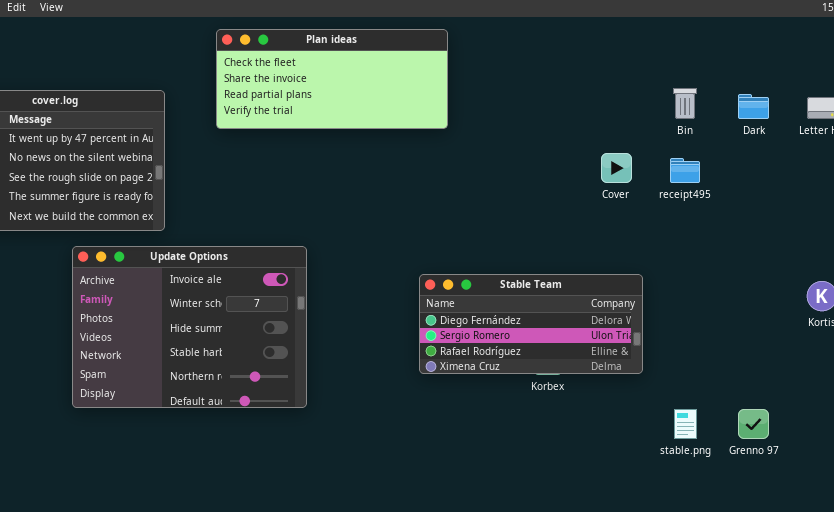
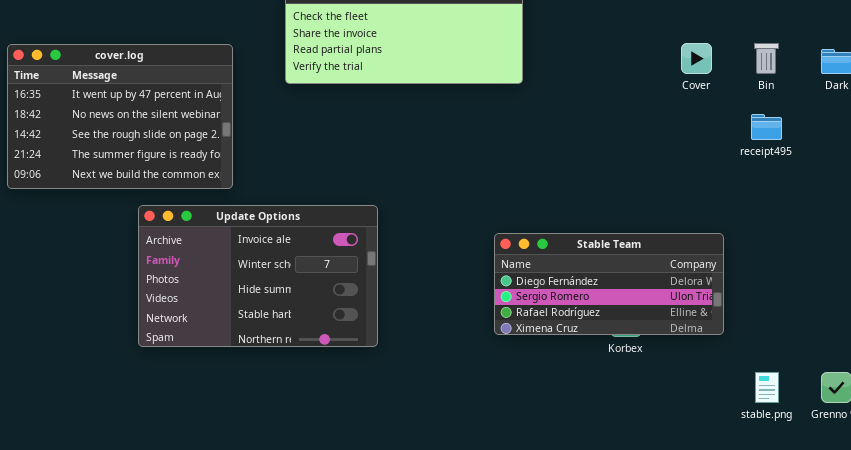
Cover: [601,153,632,183] -> [681,43,712,74], moved
Update Options: [72,246,307,408] -> [138,205,378,347], resized

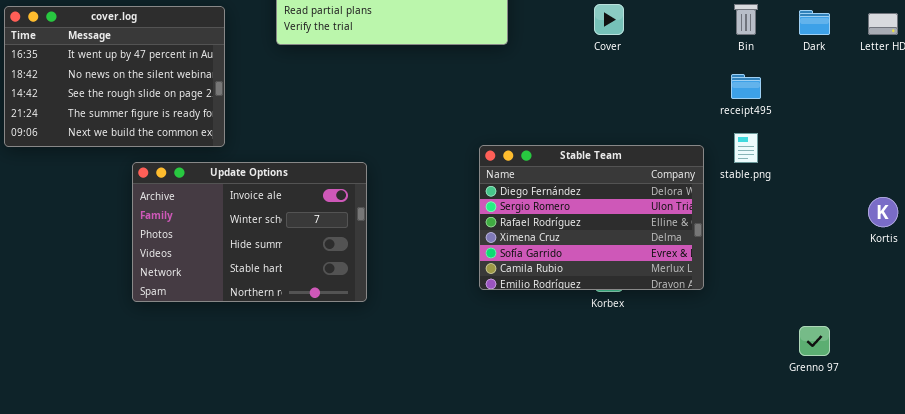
Cover: [681,43,712,74] -> [594,4,624,35], moved
Stable Team: [494,233,724,335] -> [479,145,704,290], resized
stable.png: [755,372,779,403] -> [734,133,758,163], moved

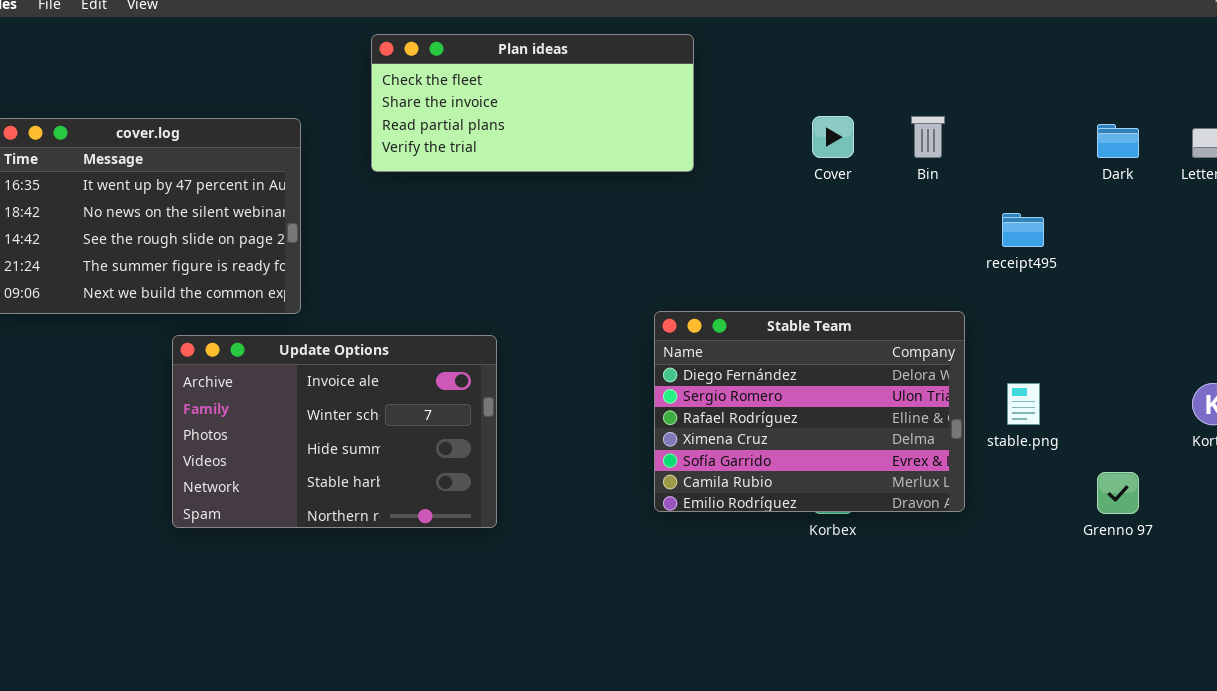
Bin: [734,4,758,35] -> [911,116,945,158], moved
stable.png: [734,133,758,163] -> [1007,383,1040,425], moved
Grenno 97: [799,326,830,356] -> [1097,472,1139,514], moved

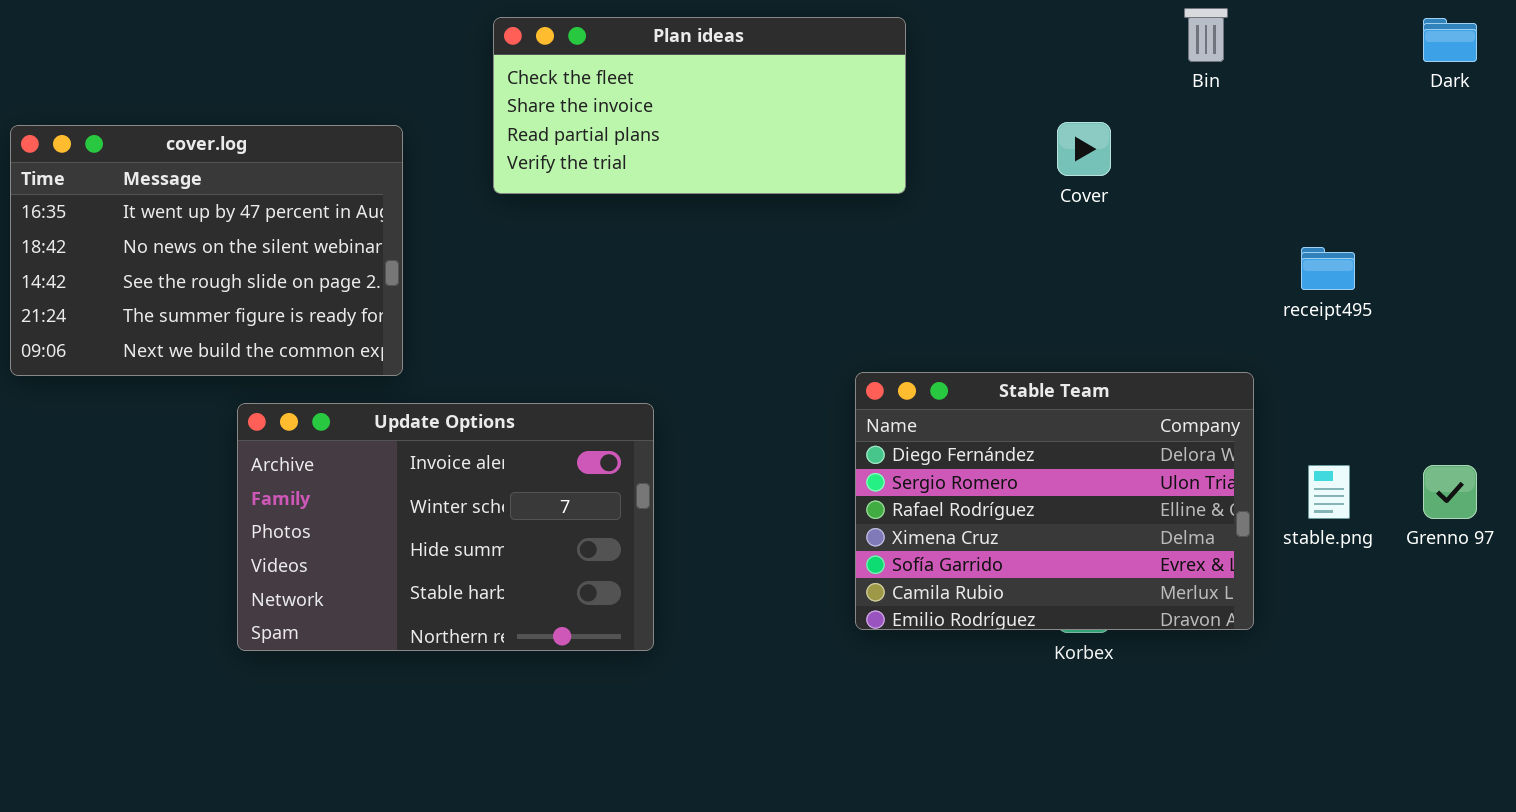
Bin: [911,116,945,158] -> [1184,8,1228,62], moved
Dark: [1097,124,1139,158] -> [1423,18,1477,62], moved
Grenno 97: [1097,472,1139,514] -> [1423,465,1477,519], moved

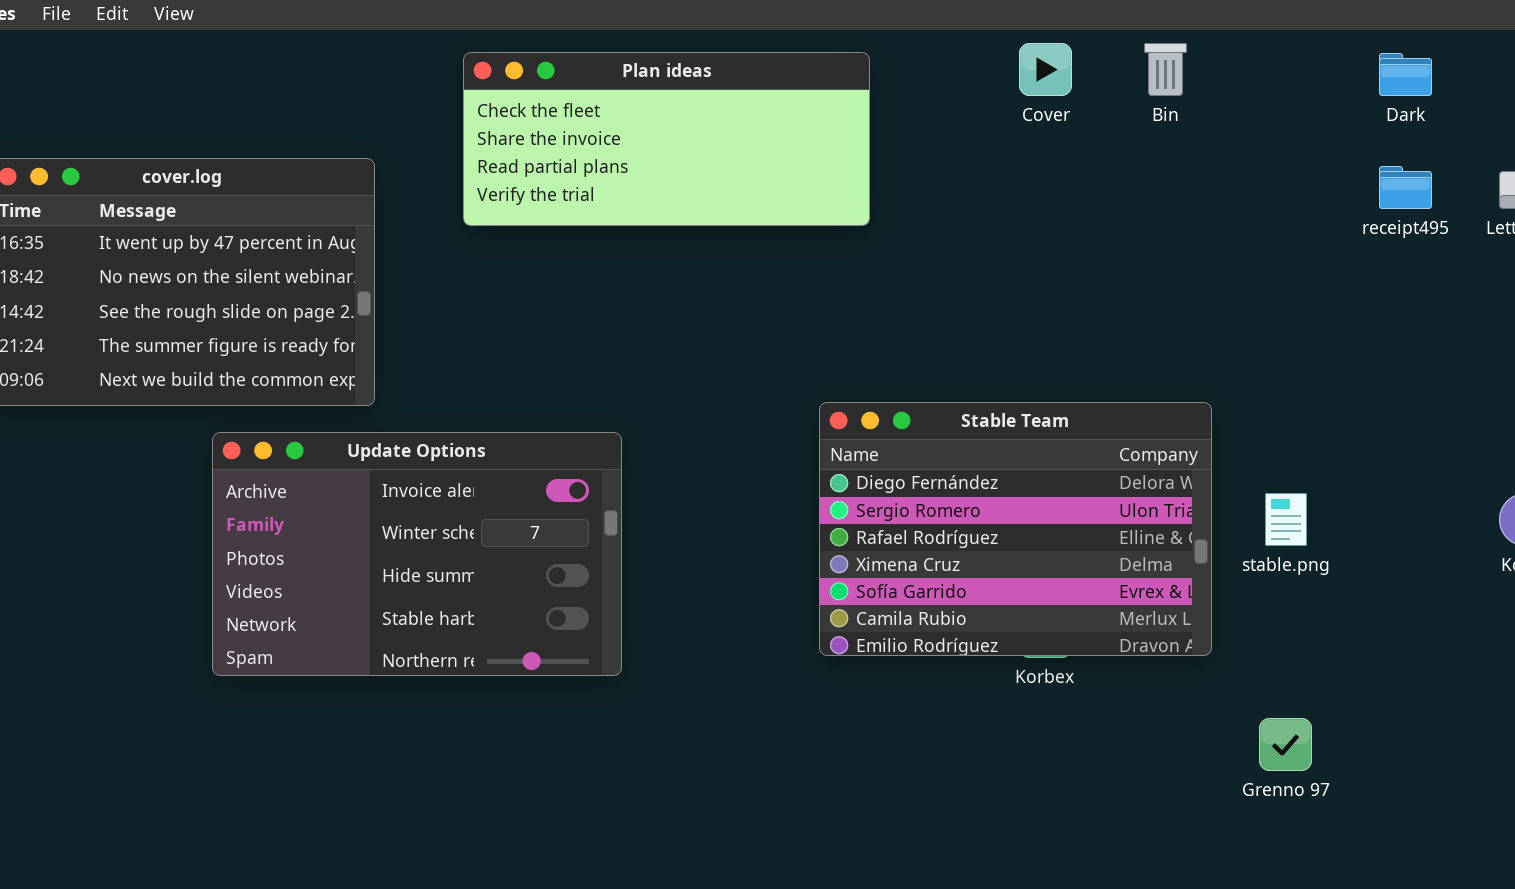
Cover: [1057,122,1111,176] -> [1019,43,1072,96], moved
receipt495: [1301,247,1355,290] -> [1379,166,1432,209], moved
Grenno 97: [1423,465,1477,519] -> [1259,718,1312,771], moved

